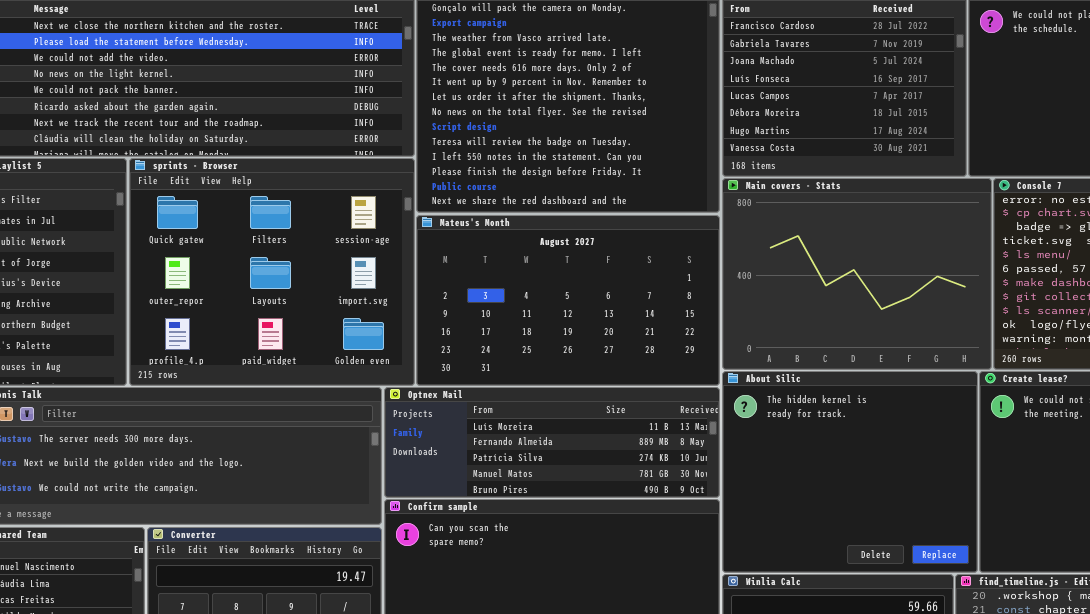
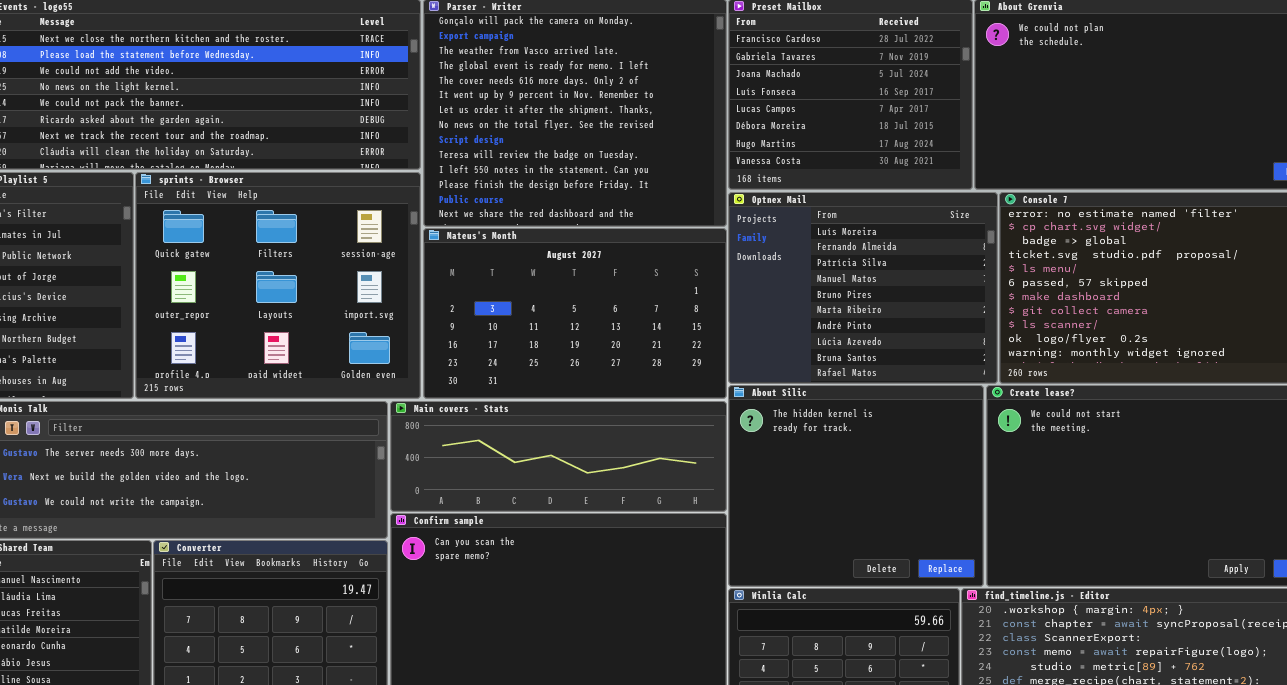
Main covers - Stats: [722,178,992,370] -> [390,401,727,512], moved, resized
Optnex Mail: [384,387,720,498] -> [728,192,998,384], moved, resized

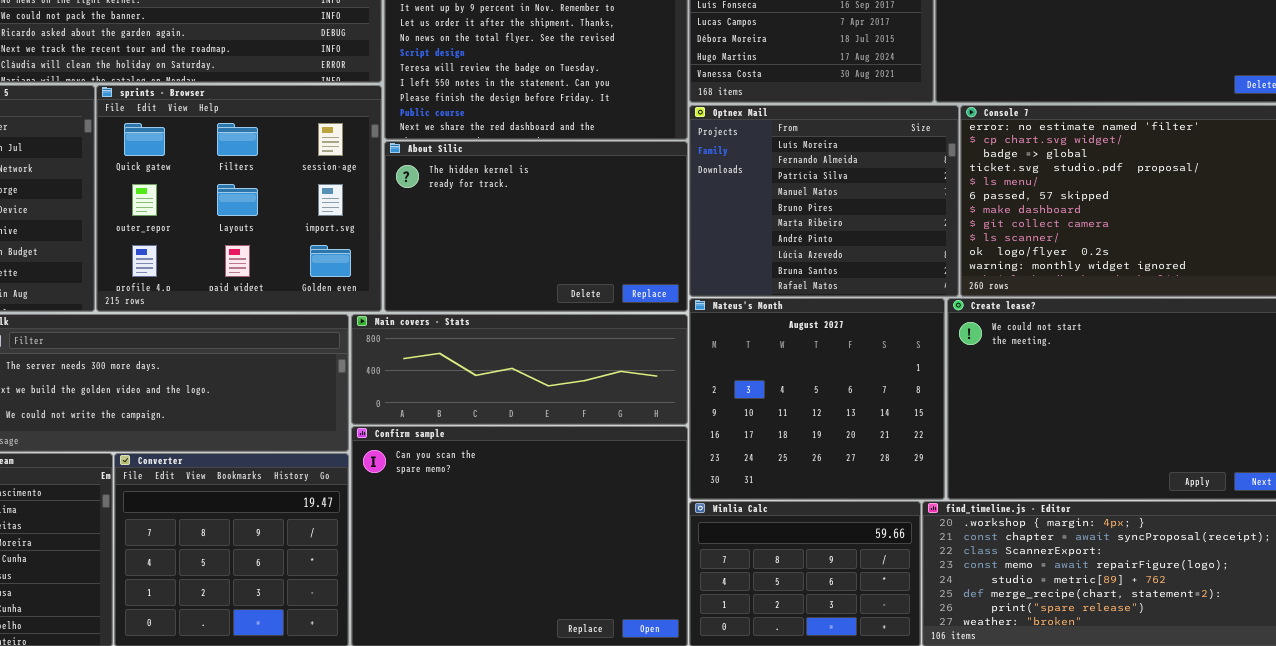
Mateus's Month: [423,228,727,399] -> [689,298,945,500], moved, resized
About Silic: [728,385,984,587] -> [384,141,688,312], moved, resized

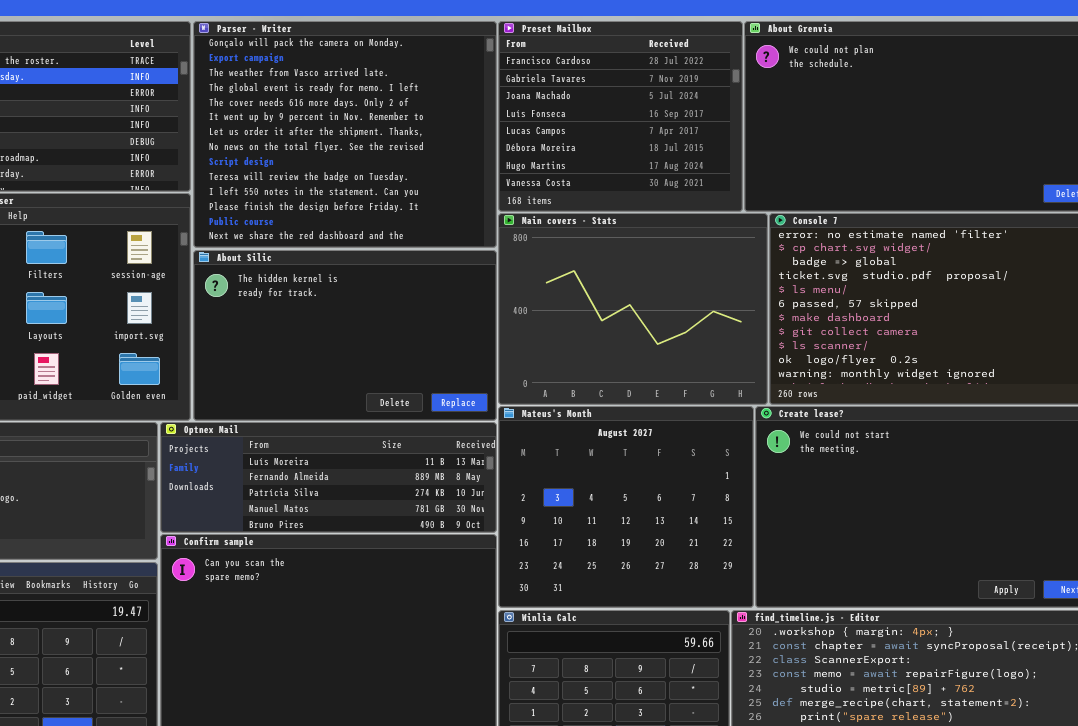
Optnex Mail: [689,105,959,297] -> [160,422,497,533], moved, resized
Main covers - Stats: [351,314,688,425] -> [498,213,768,405], moved, resized

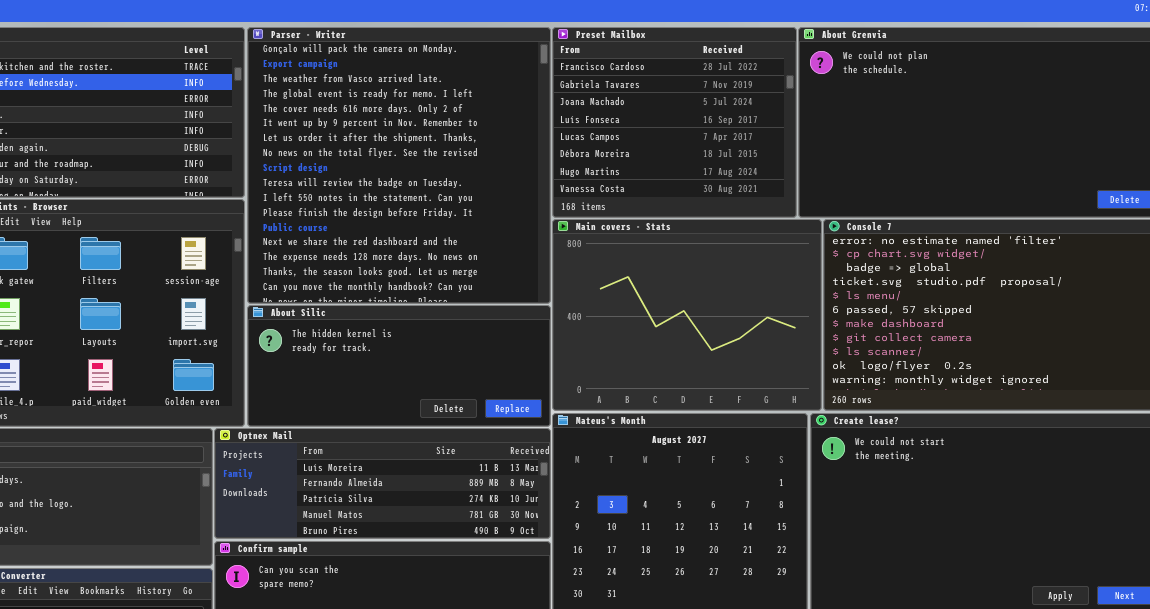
Parser - Writer: [193,21,497,248] -> [247,27,551,304], resized
About Silic: [193,250,497,421] -> [247,305,551,427], resized

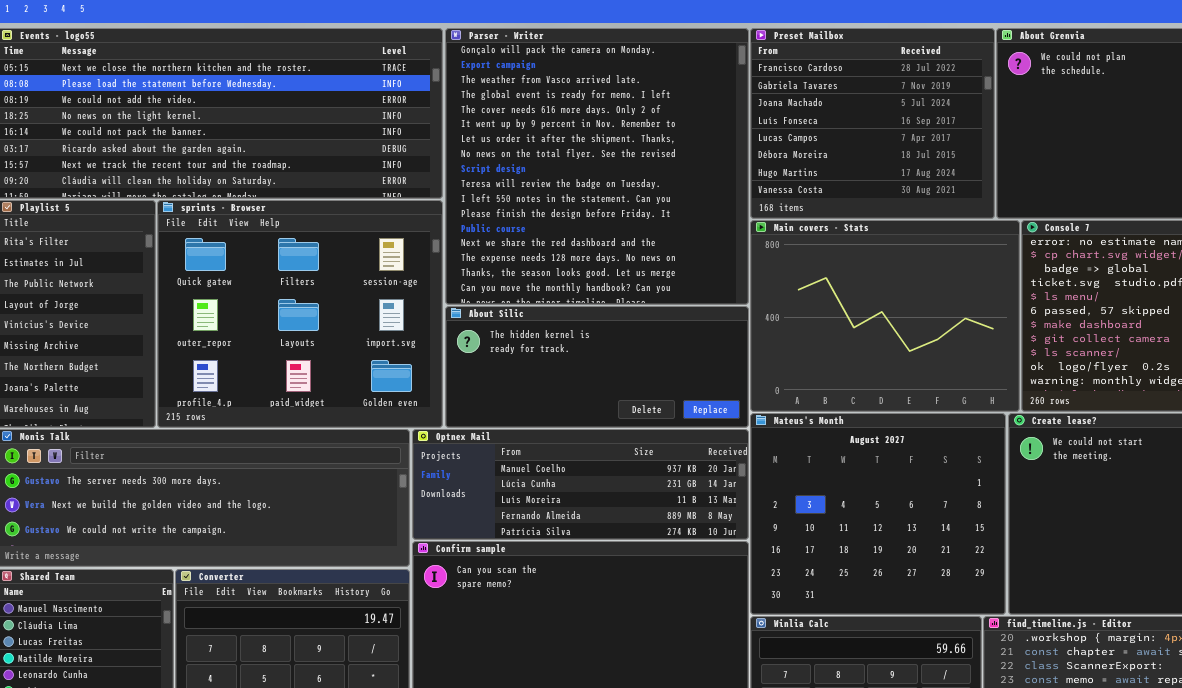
Optnex Mail: [214,428,551,539] -> [412,429,749,540], scrolled up 2 rows

